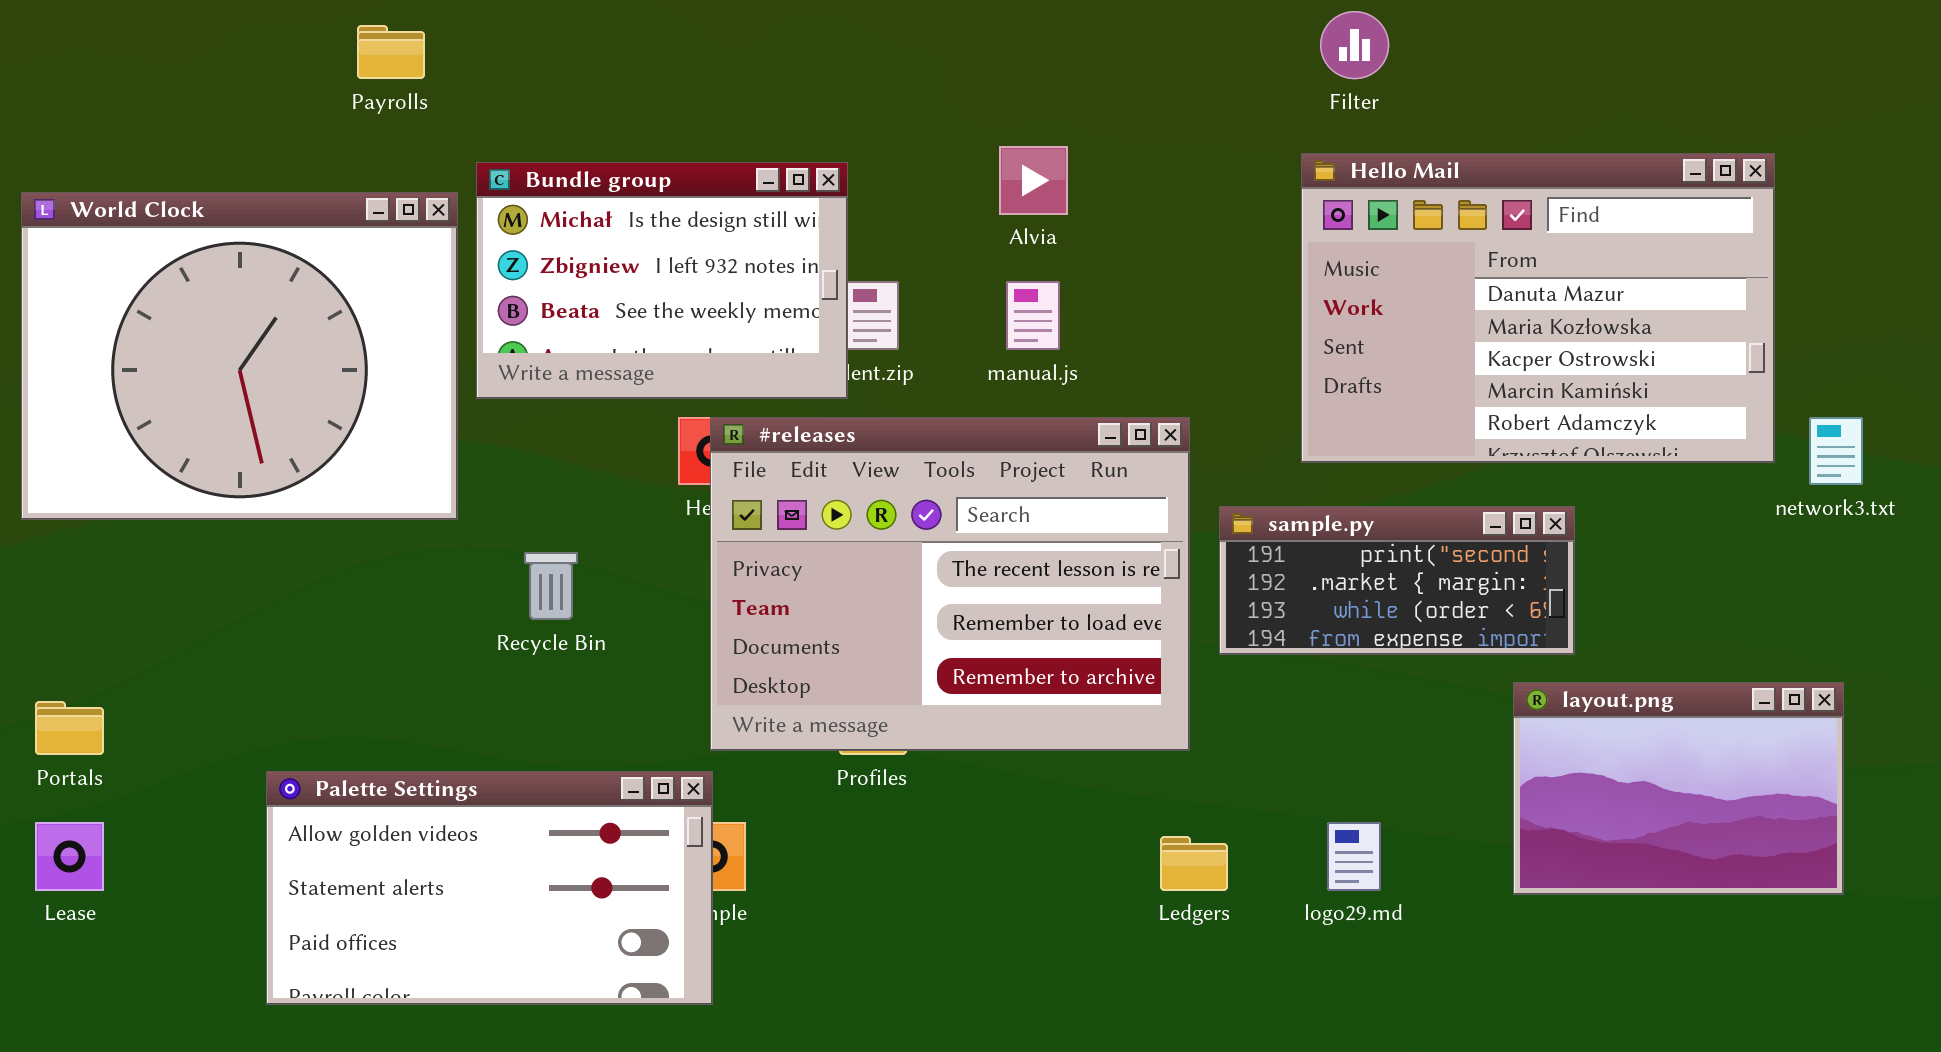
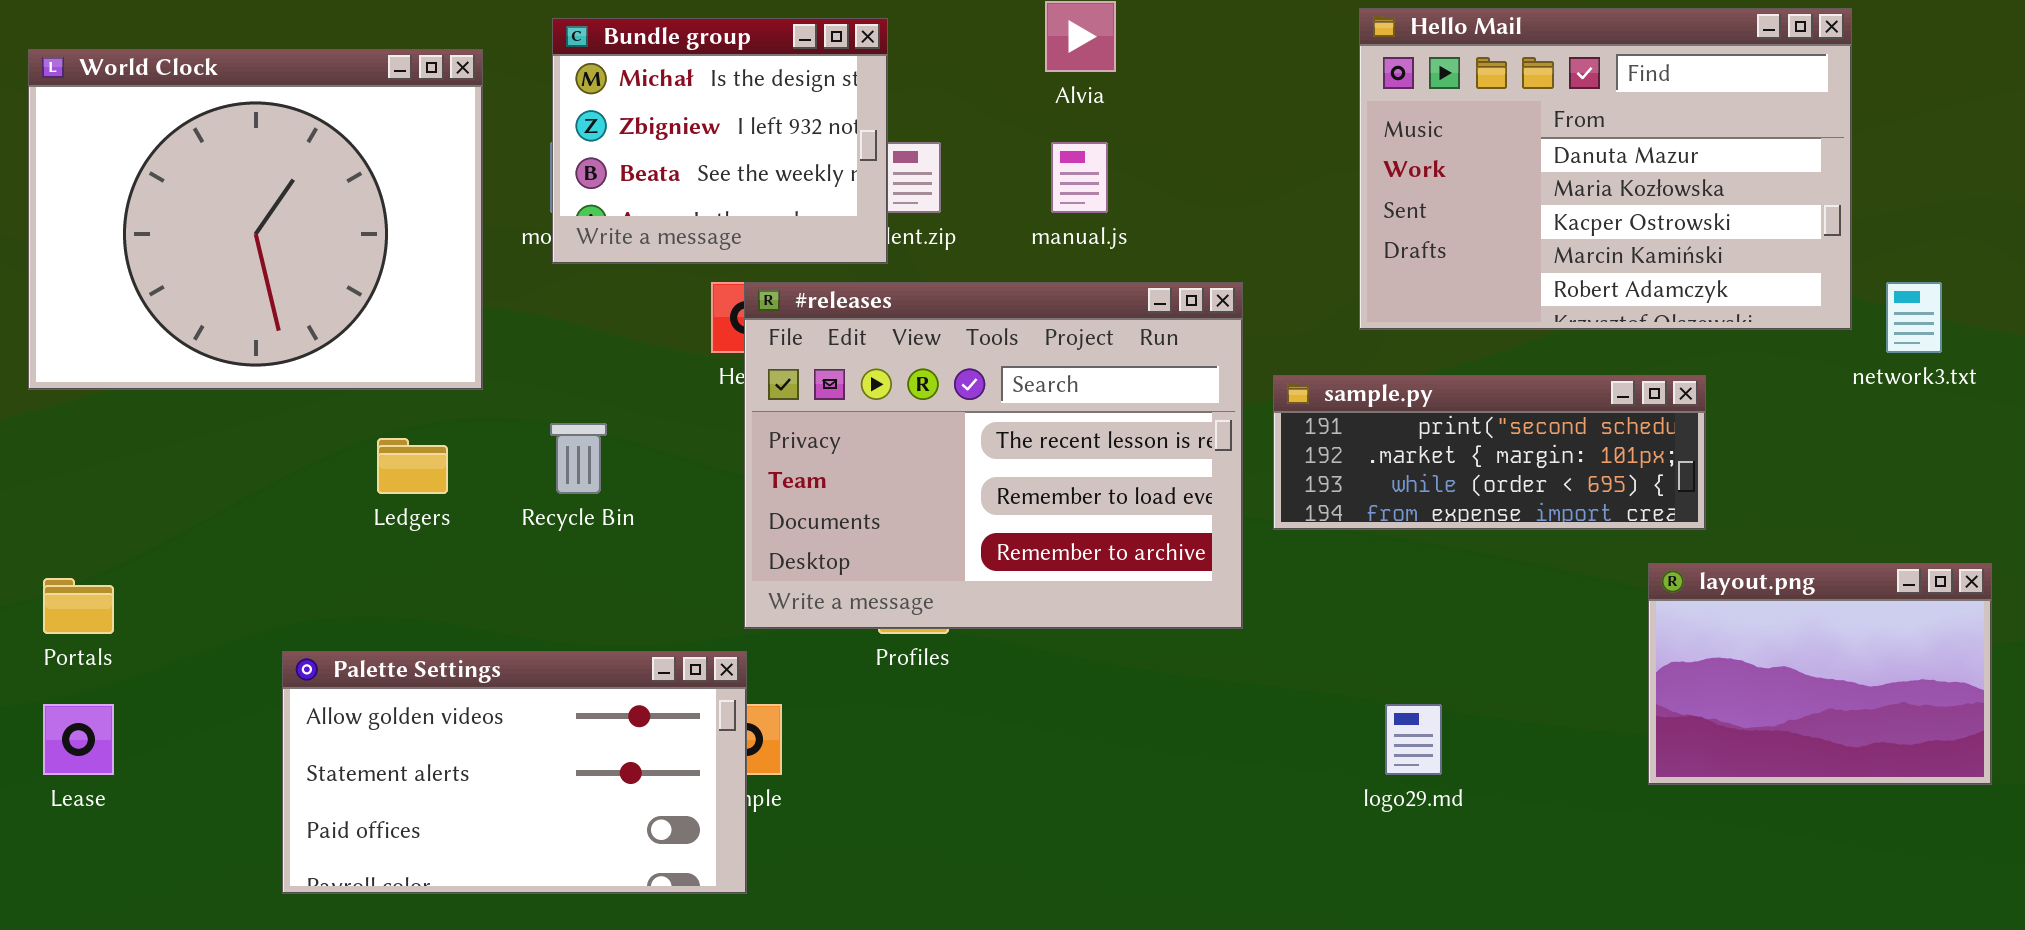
Bundle group: [476,162,848,399] -> [552,18,888,264], resized
sample.py: [1219,506,1575,655] -> [1273,375,1706,530], resized
layout.png: [1513,682,1844,895] -> [1648,563,1992,785], moved
Ledgers: [1160,836,1228,891] -> [377,438,448,494], moved

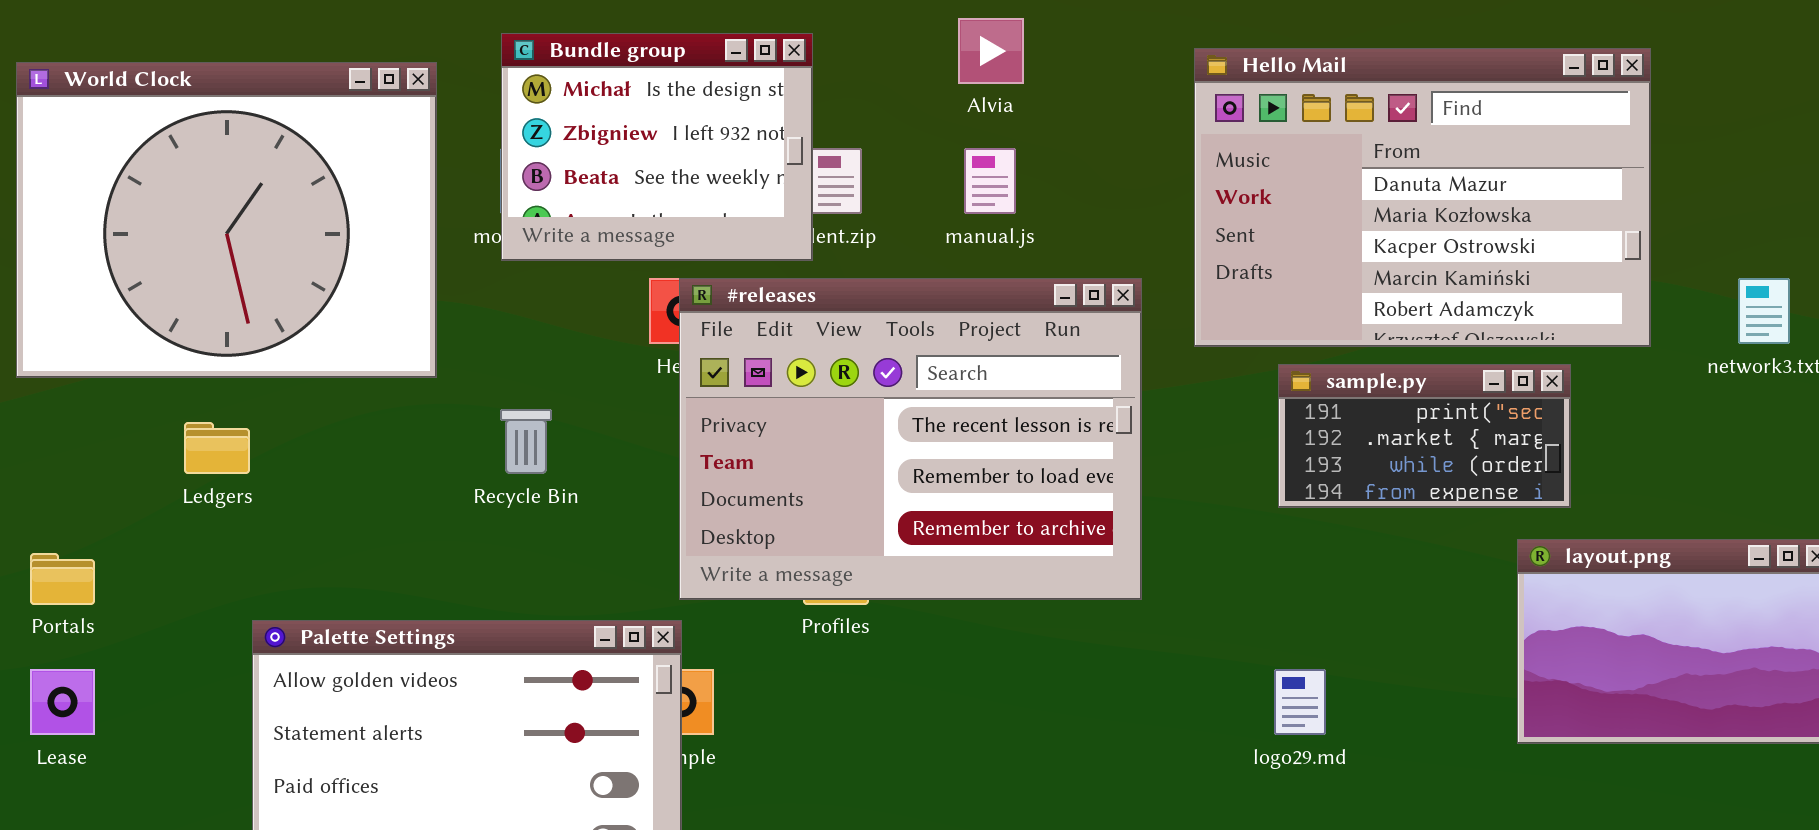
Hello Mail: [1359,8,1852,330] -> [1194,48,1651,347], moved
sample.py: [1273,375,1706,530] -> [1278,364,1571,508], resized
Ledgers: [377,438,448,494] -> [184,422,250,474], moved

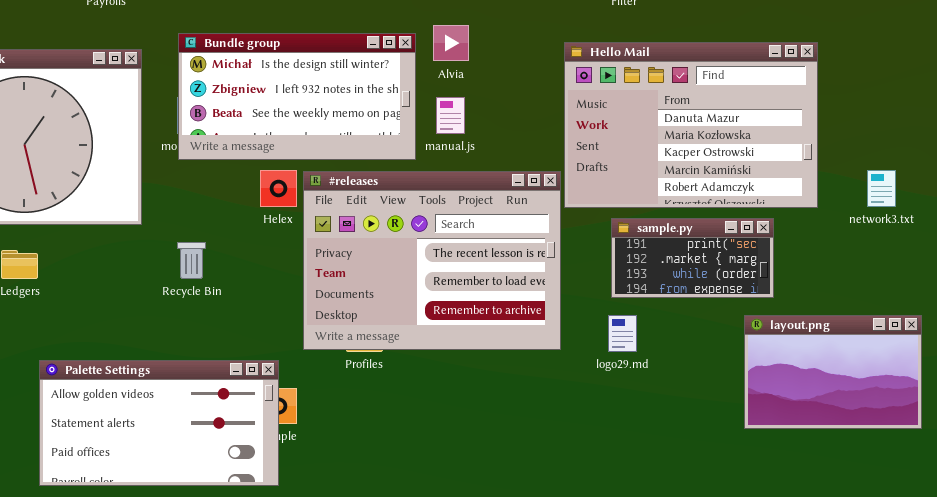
Bundle group: [501,33,813,261] -> [178,33,416,160], resized
#releases: [679,278,1142,600] -> [303,171,561,350], moved
logo29.md: [1274,669,1326,735] -> [608,315,637,352], moved

